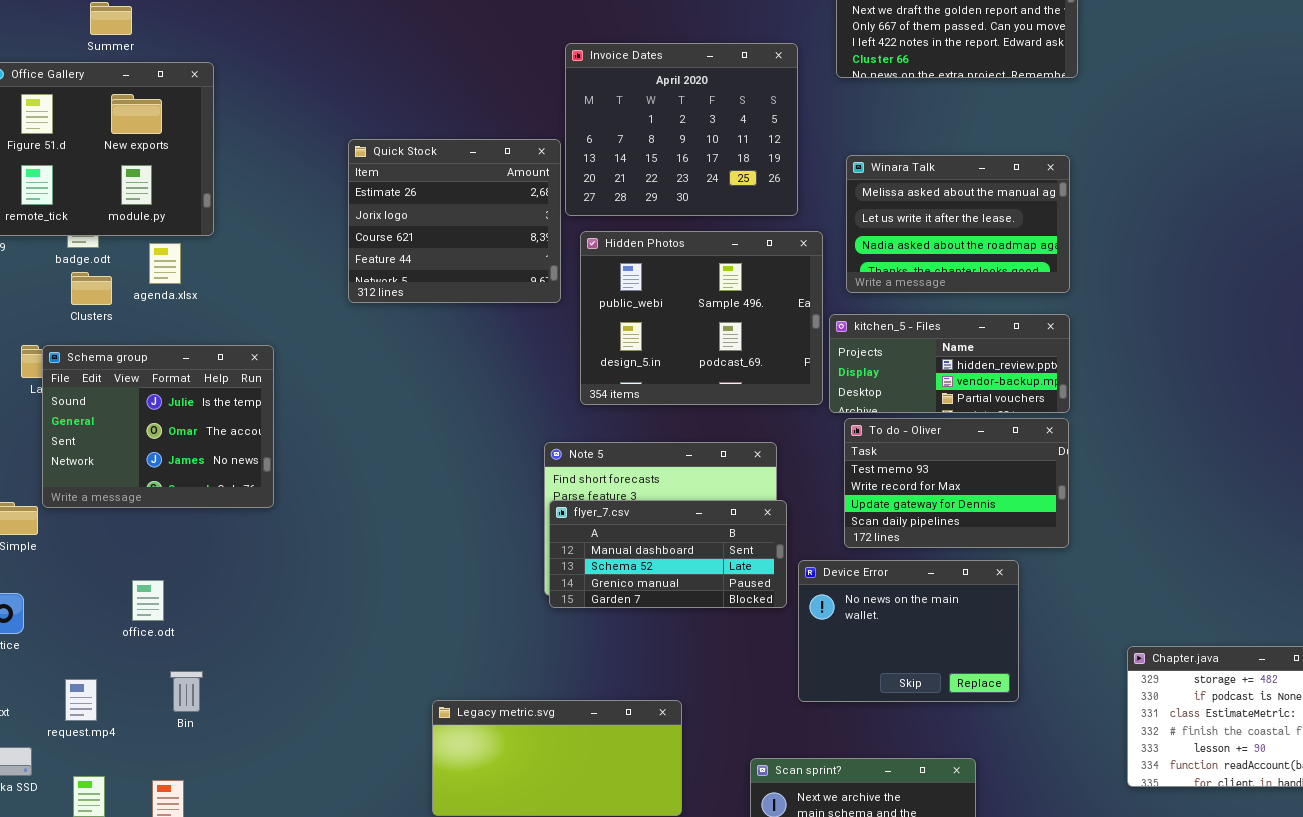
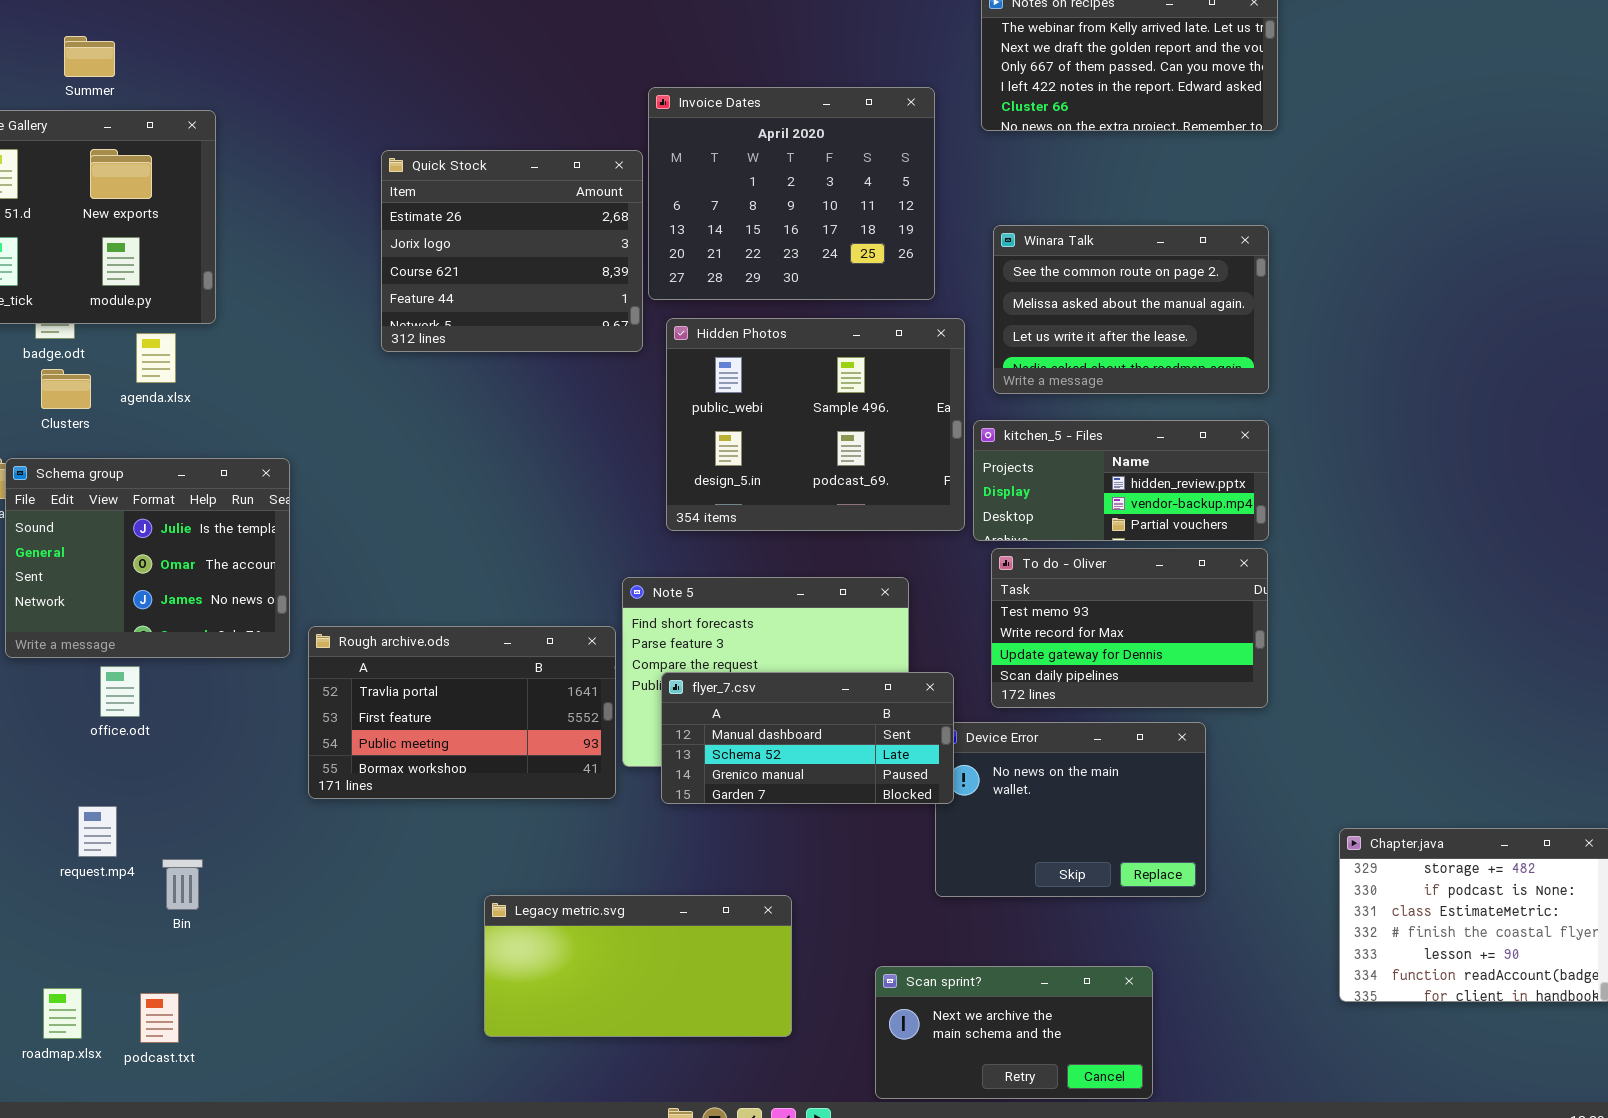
Quick Stock: [348,139,561,303] -> [381,150,643,352], moved
Winara Talk: [846,155,1070,293] -> [993,225,1269,394], scrolled up 1 row
Rough archive.ods: none -> [308,626,616,799], opened
flyer_7.csv: [549,500,787,608] -> [661,672,954,804], moved
office.odt: [132,580,164,621] -> [100,666,140,717], moved
request.mp4: [65,679,97,721] -> [78,806,117,857], moved

